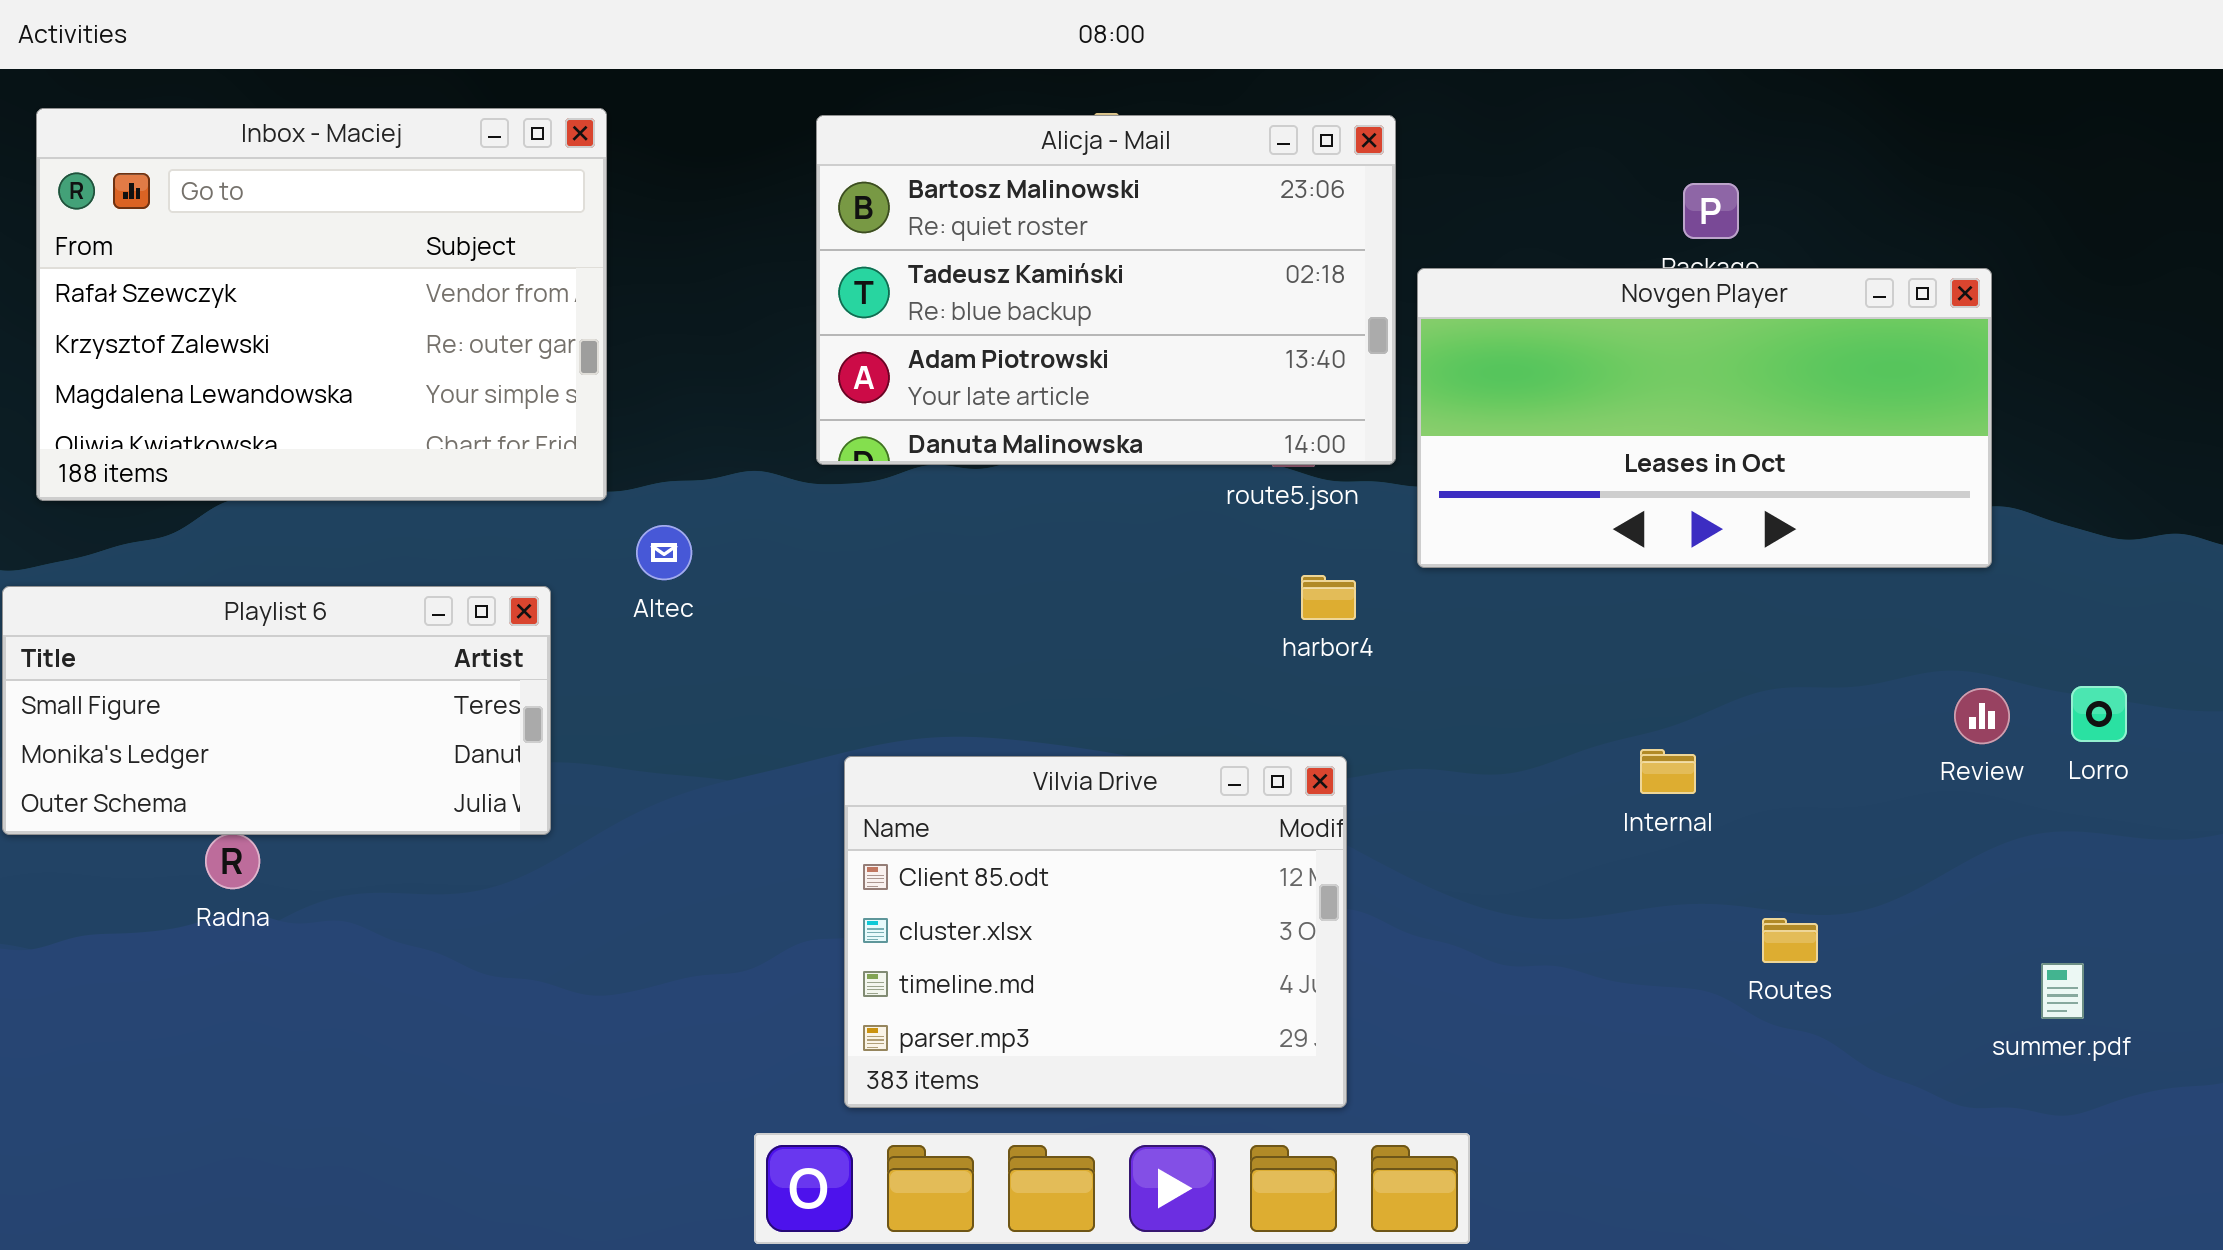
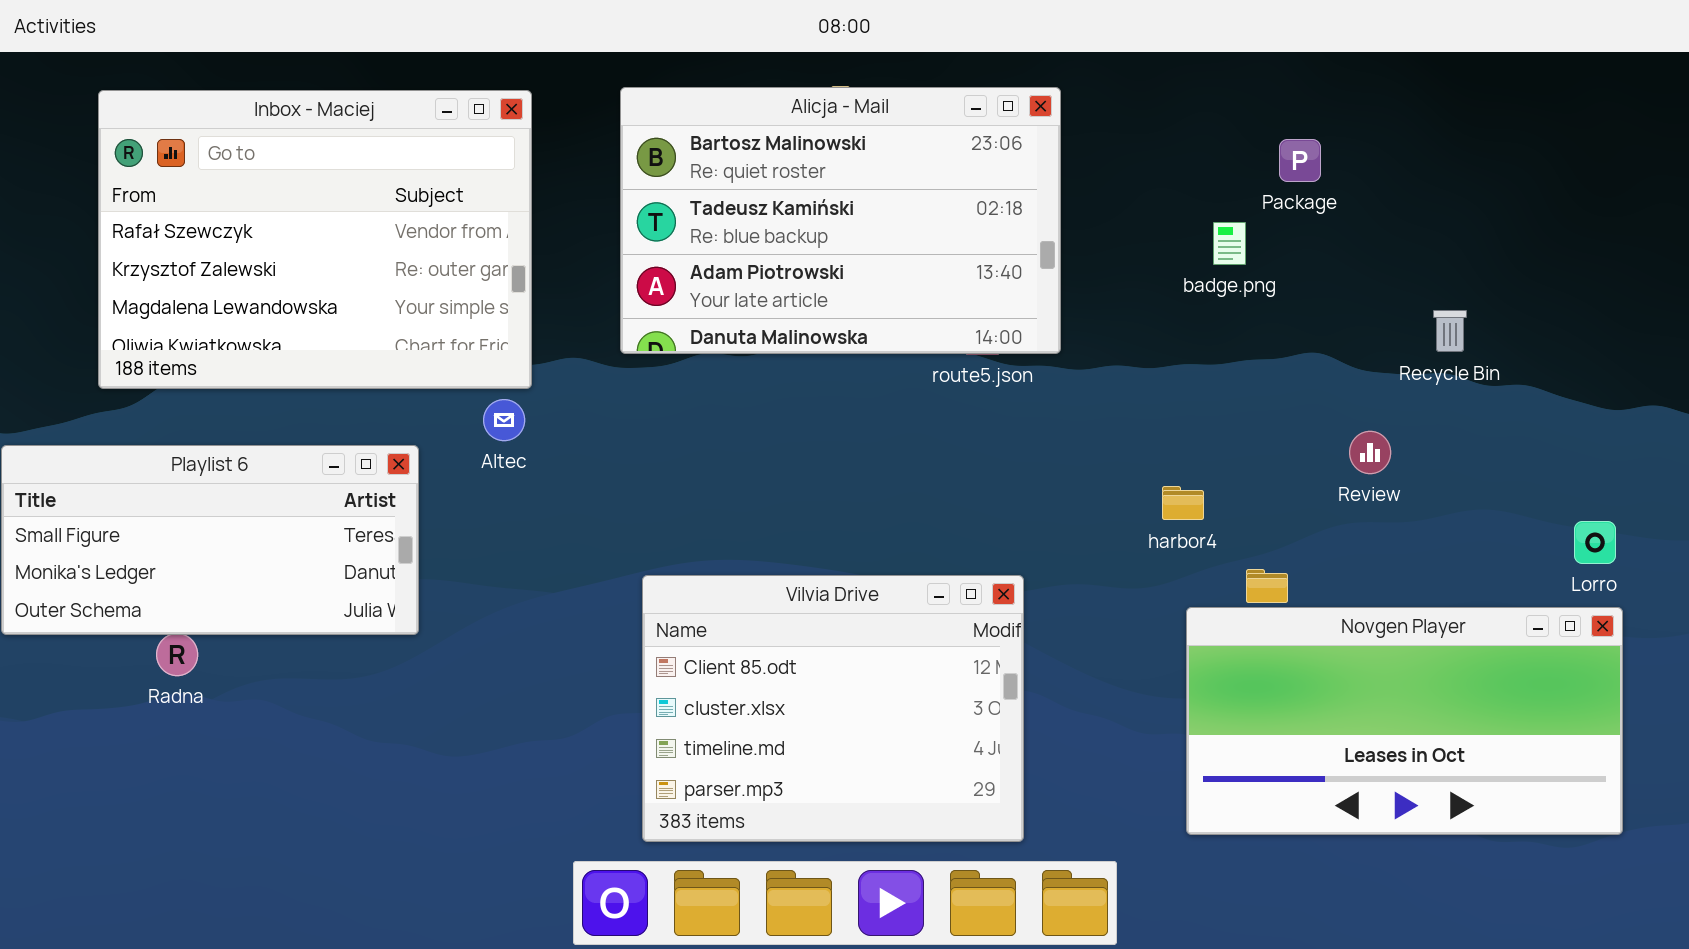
Inbox - Maciej: [36,108,607,501] -> [98,90,532,389], moved
Novgen Player: [1417,268,1992,568] -> [1186,607,1623,835], moved
harbor4: [1301,575,1356,620] -> [1162,486,1204,520], moved
Review: [1954,688,2010,744] -> [1349,431,1391,474], moved

